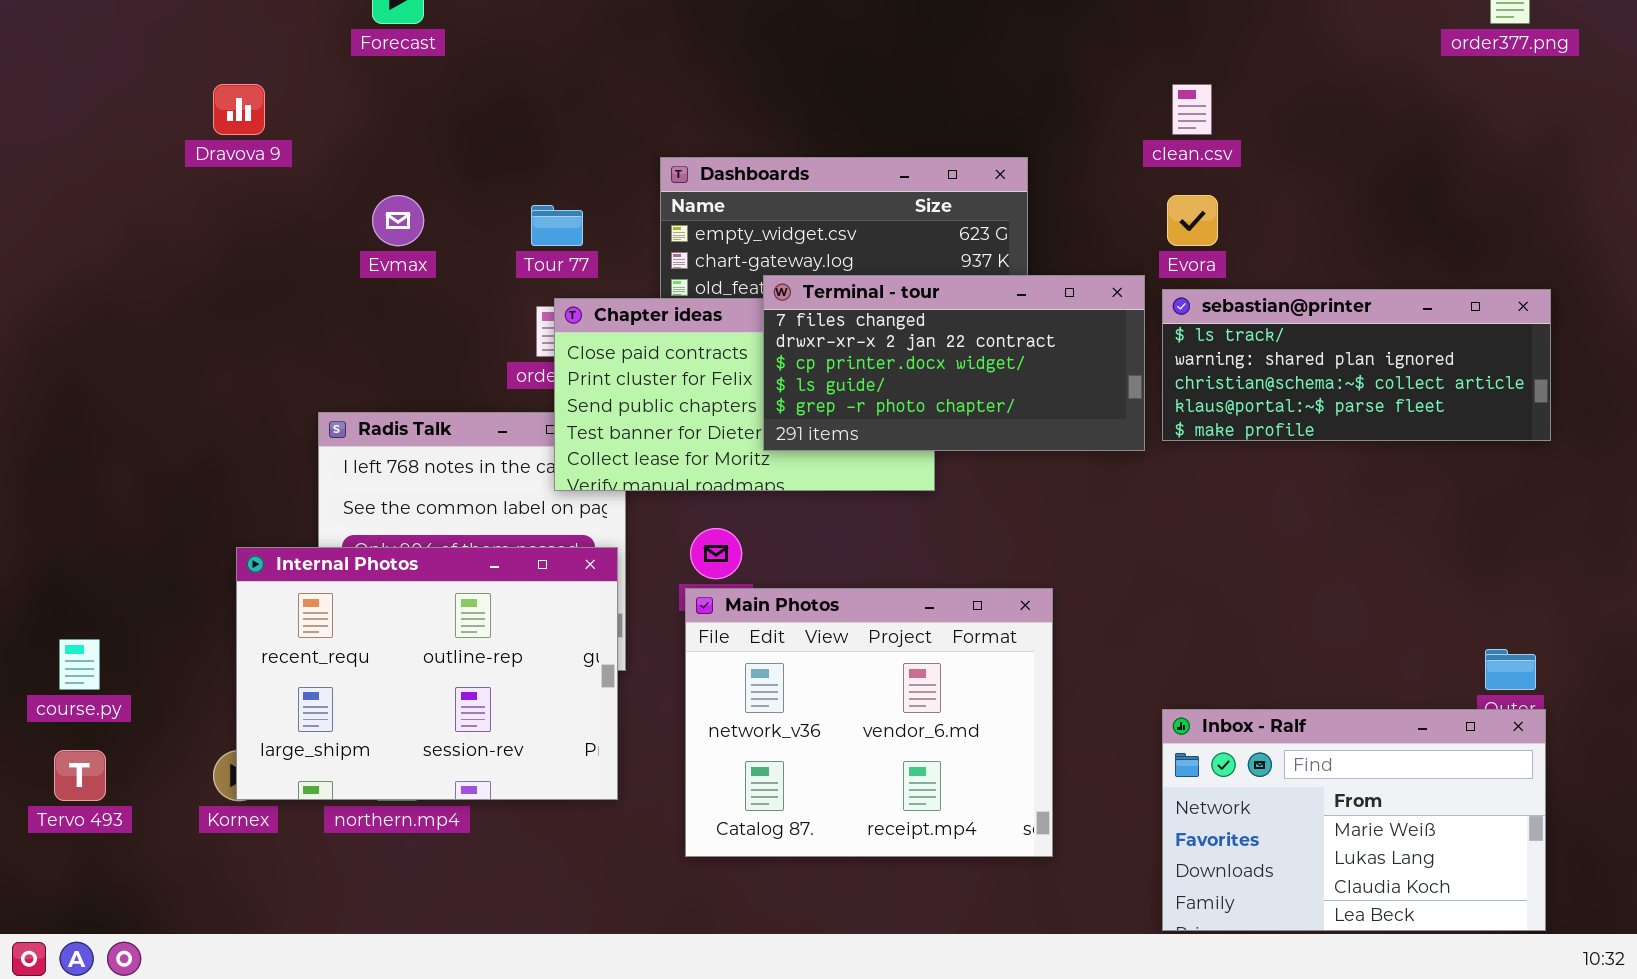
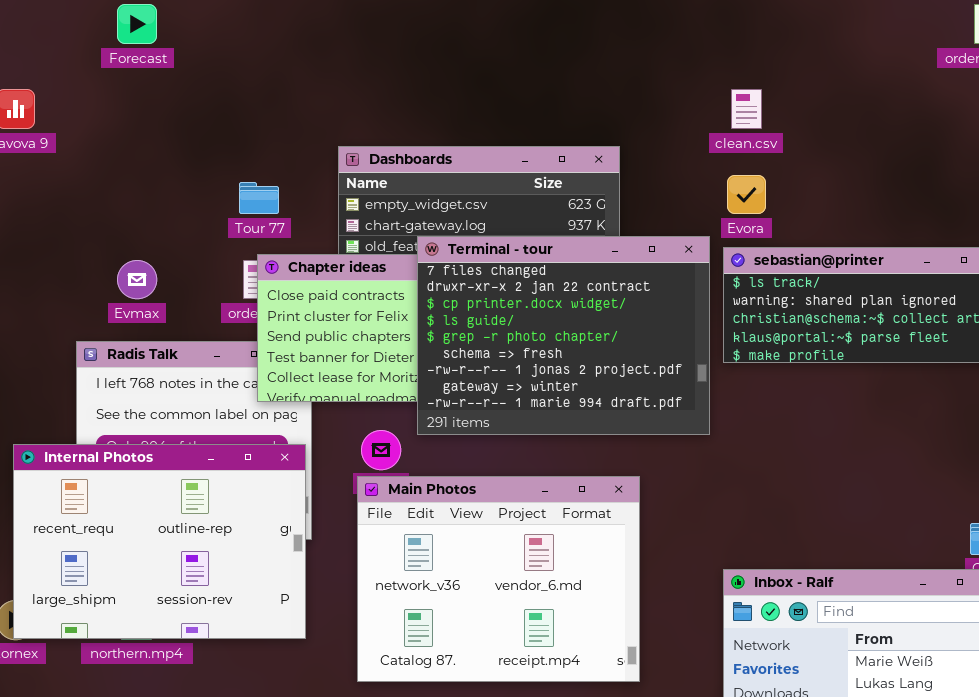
Evmax: [372,195,424,246] -> [117,260,157,299], moved
Terminal - tour: [763,275,1145,451] -> [417,236,710,435], resized

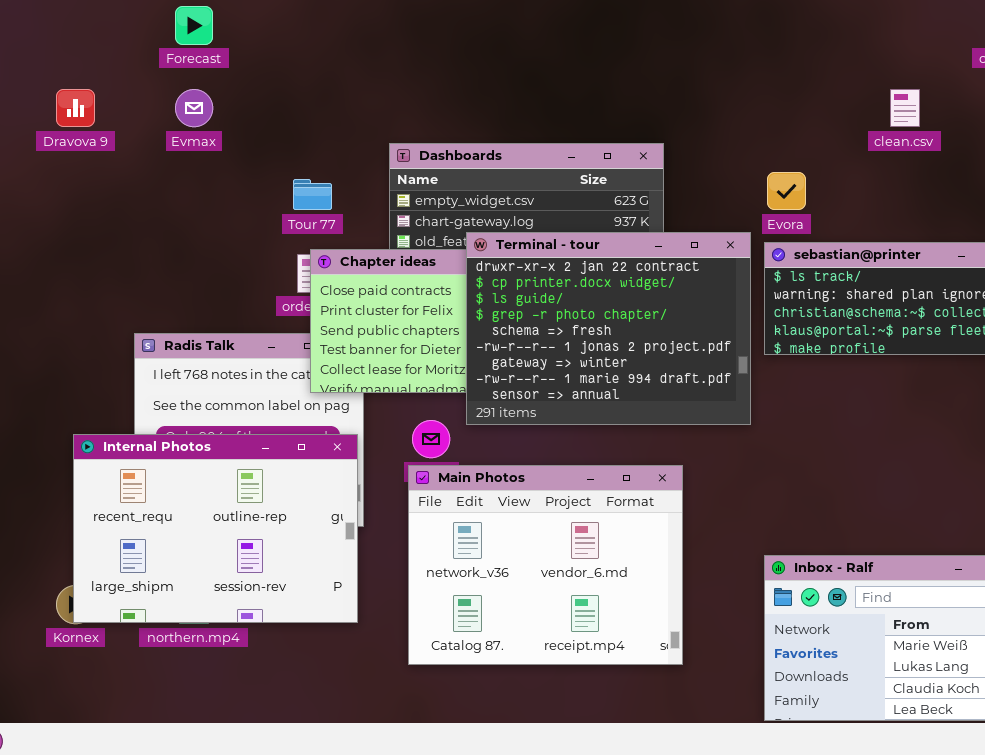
clean.csv: [731,89,762,129] -> [890,89,920,127], moved
Terminal - tour: [417,236,710,435] -> [466,232,751,425], scrolled down 1 row
Evmax: [117,260,157,299] -> [175,89,213,127], moved

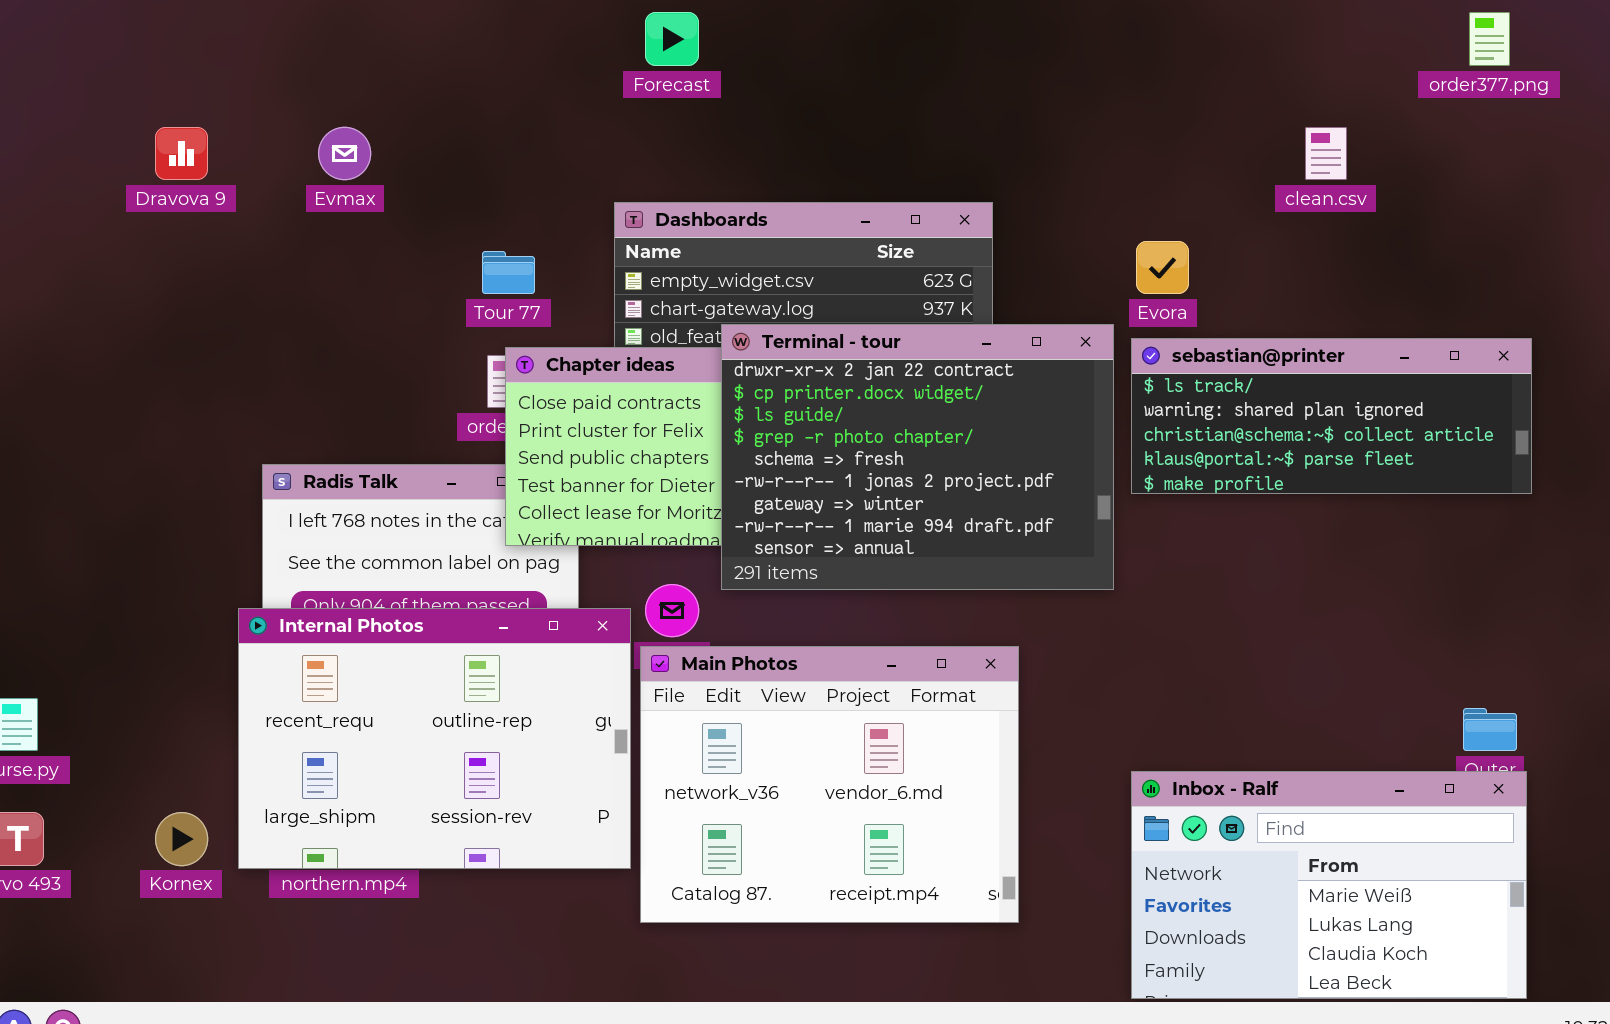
Forecast: [175,6,213,45] -> [645,12,699,66], moved
Internal Photos: [73,434,358,623] -> [238,608,631,869], moved

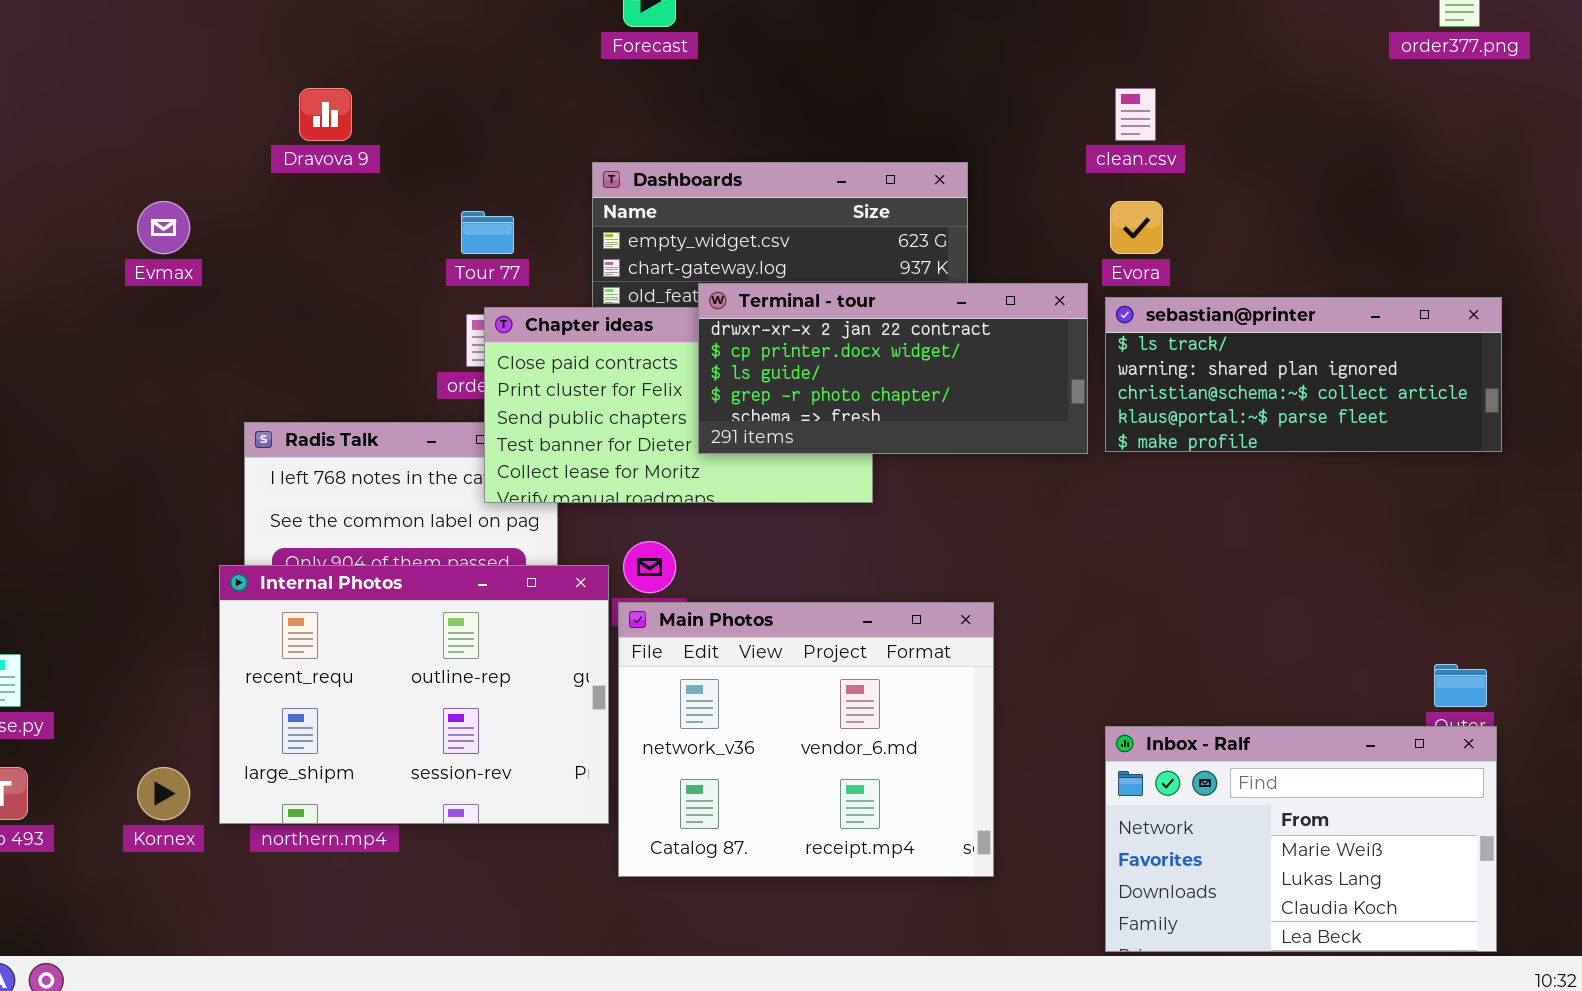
Dravova 9: [155,127,208,180] -> [299,88,352,141], moved
Evmax: [318,127,371,180] -> [137,201,190,254], moved
clean.csv: [1305,127,1347,180] -> [1115,88,1156,141], moved
Terminal - tour: [721,324,1114,590] -> [698,283,1088,454], resized

